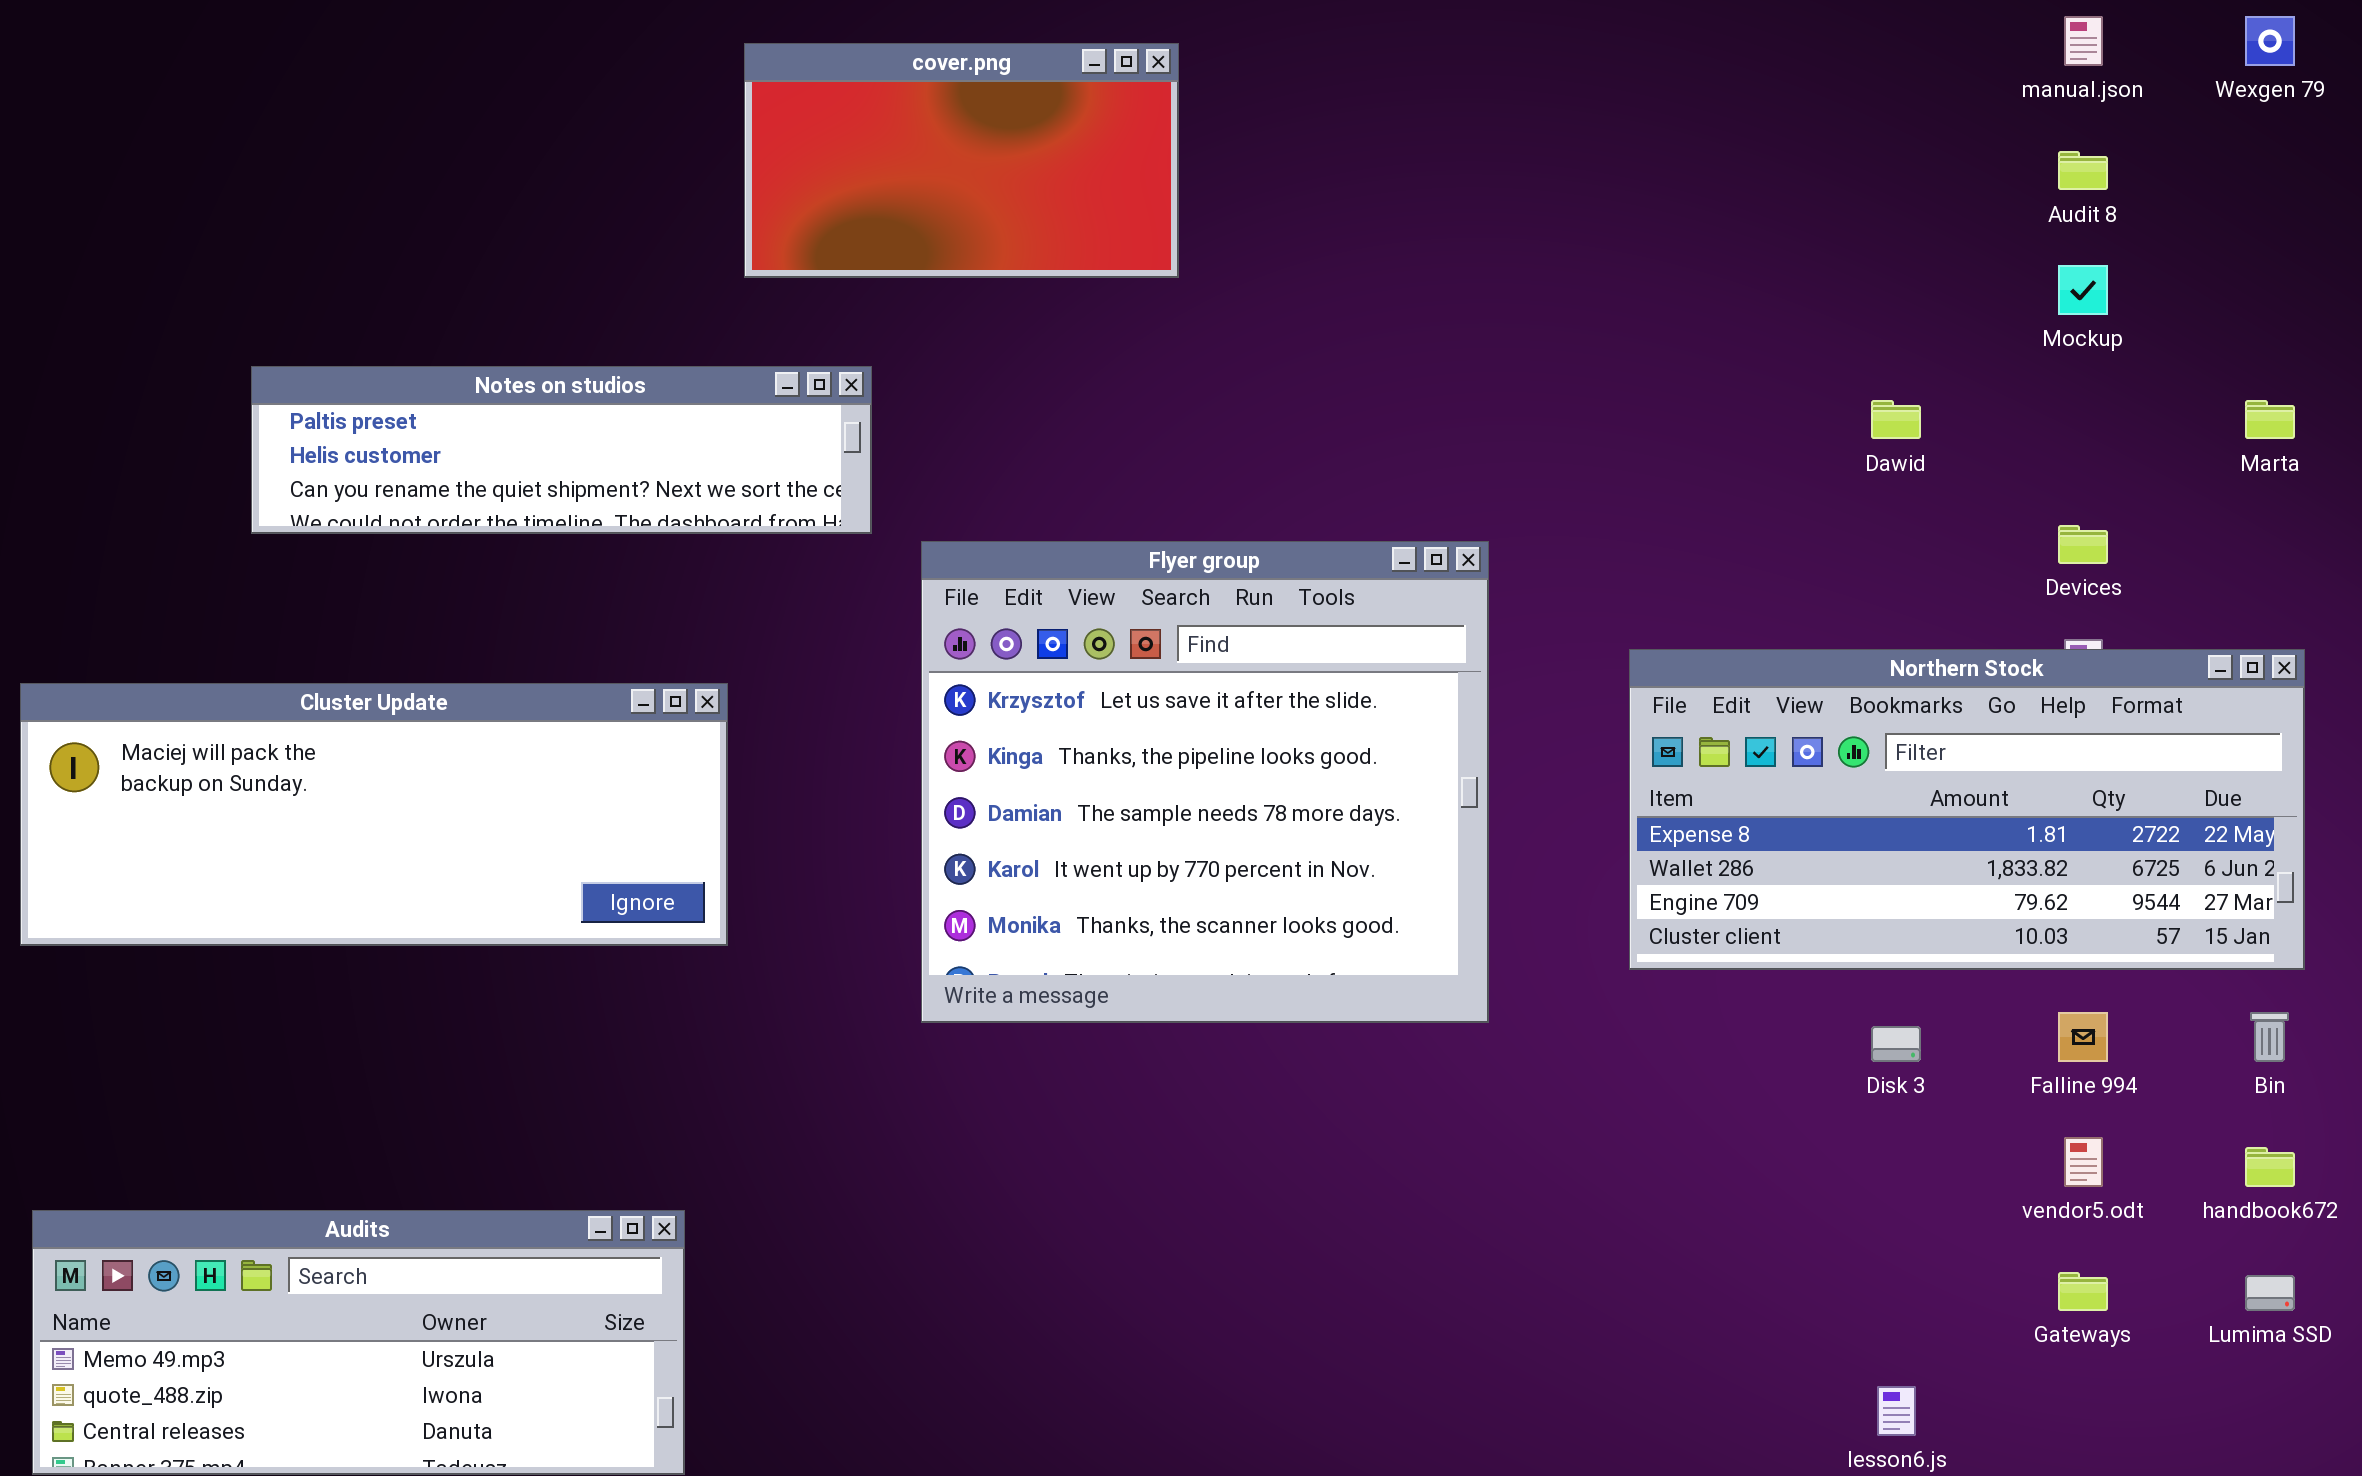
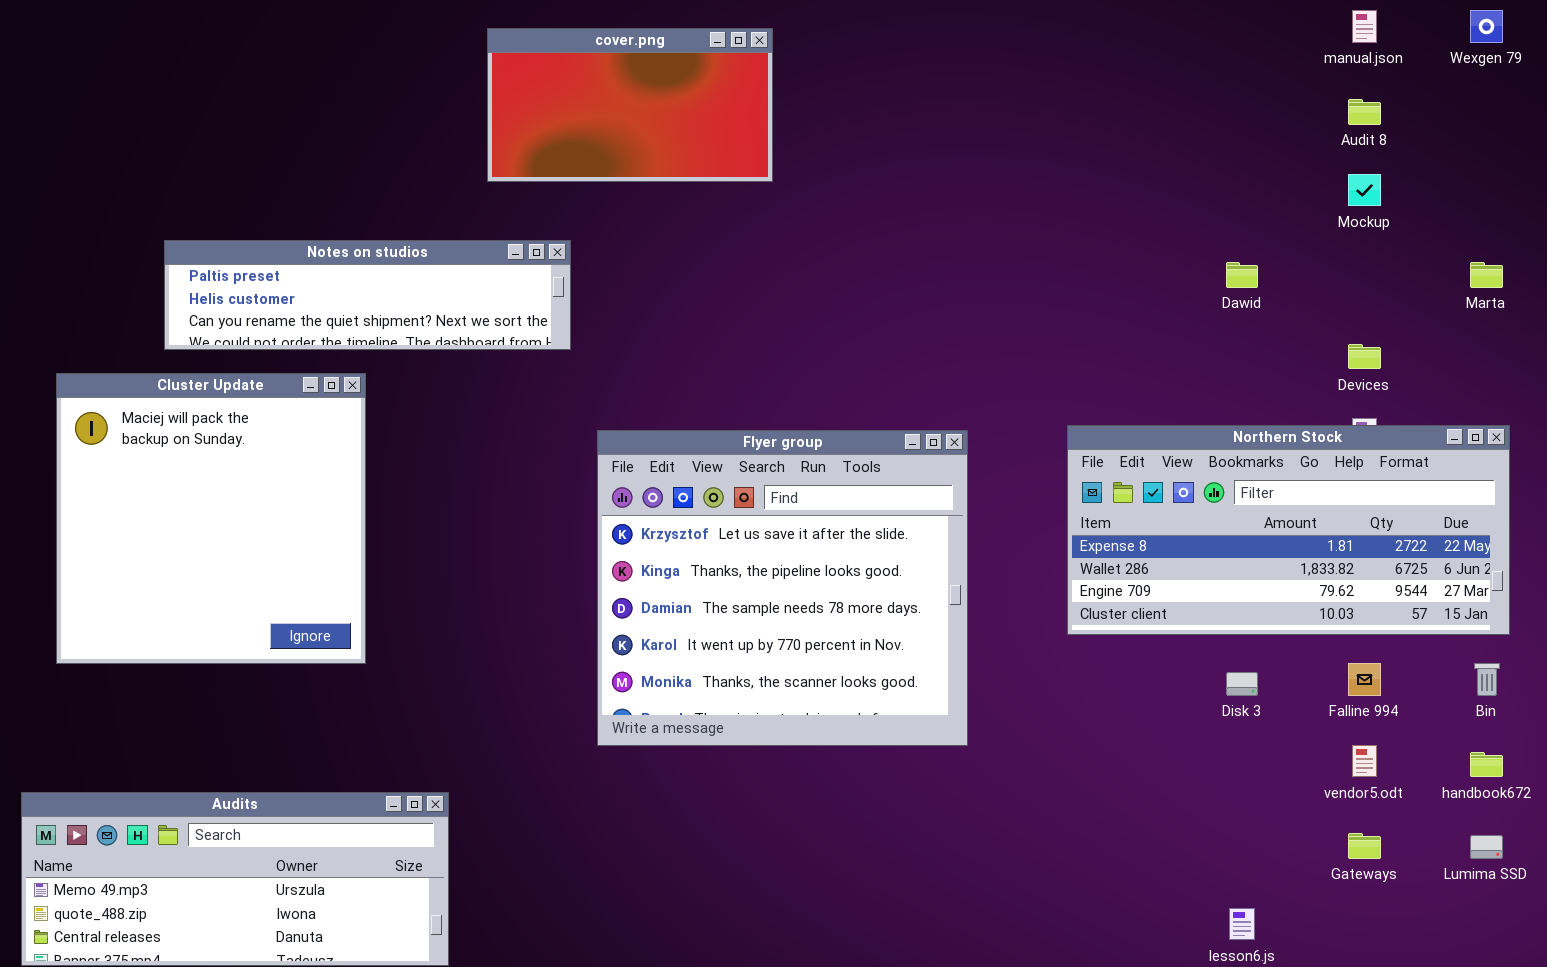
Flyer group: [921,541,1489,1023] -> [597,430,968,746], moved
Cluster Update: [20,683,728,946] -> [56,373,366,664], moved, resized

